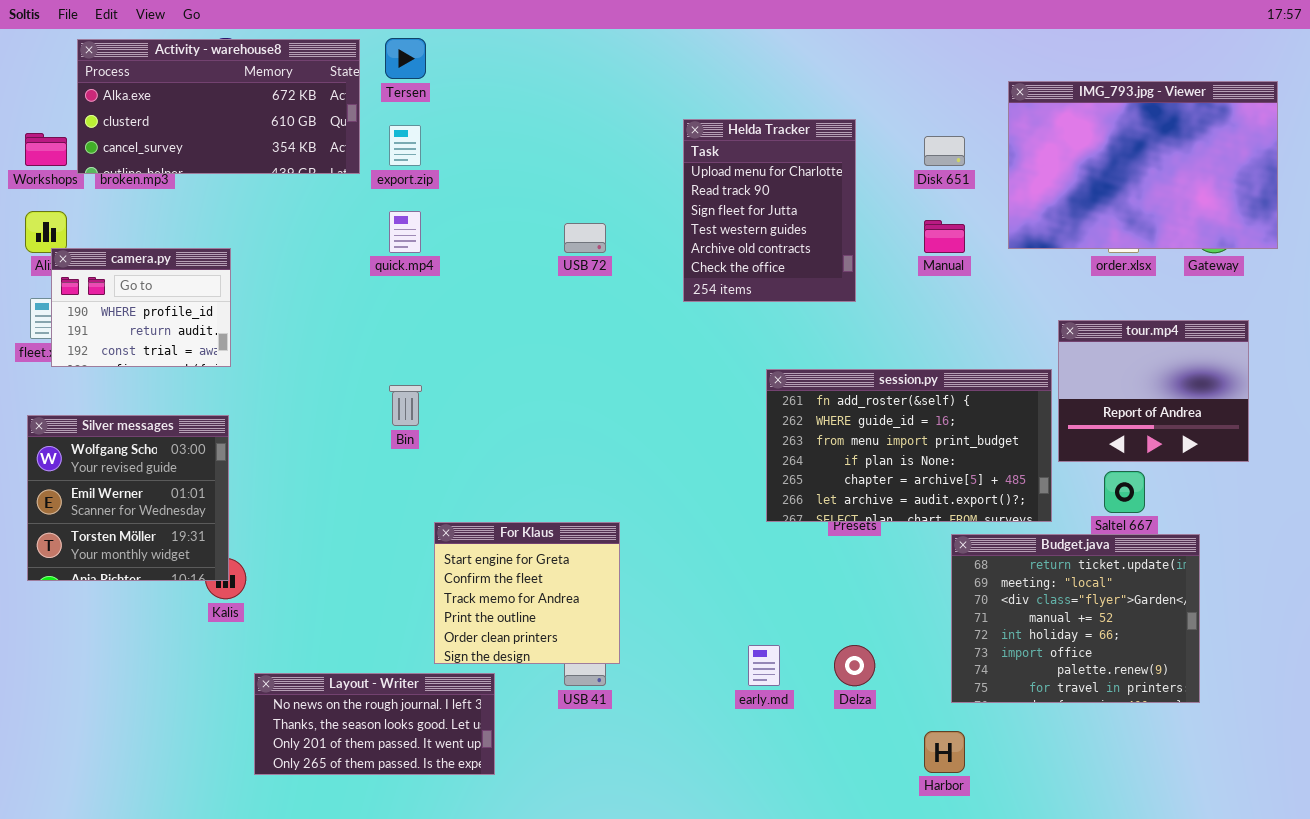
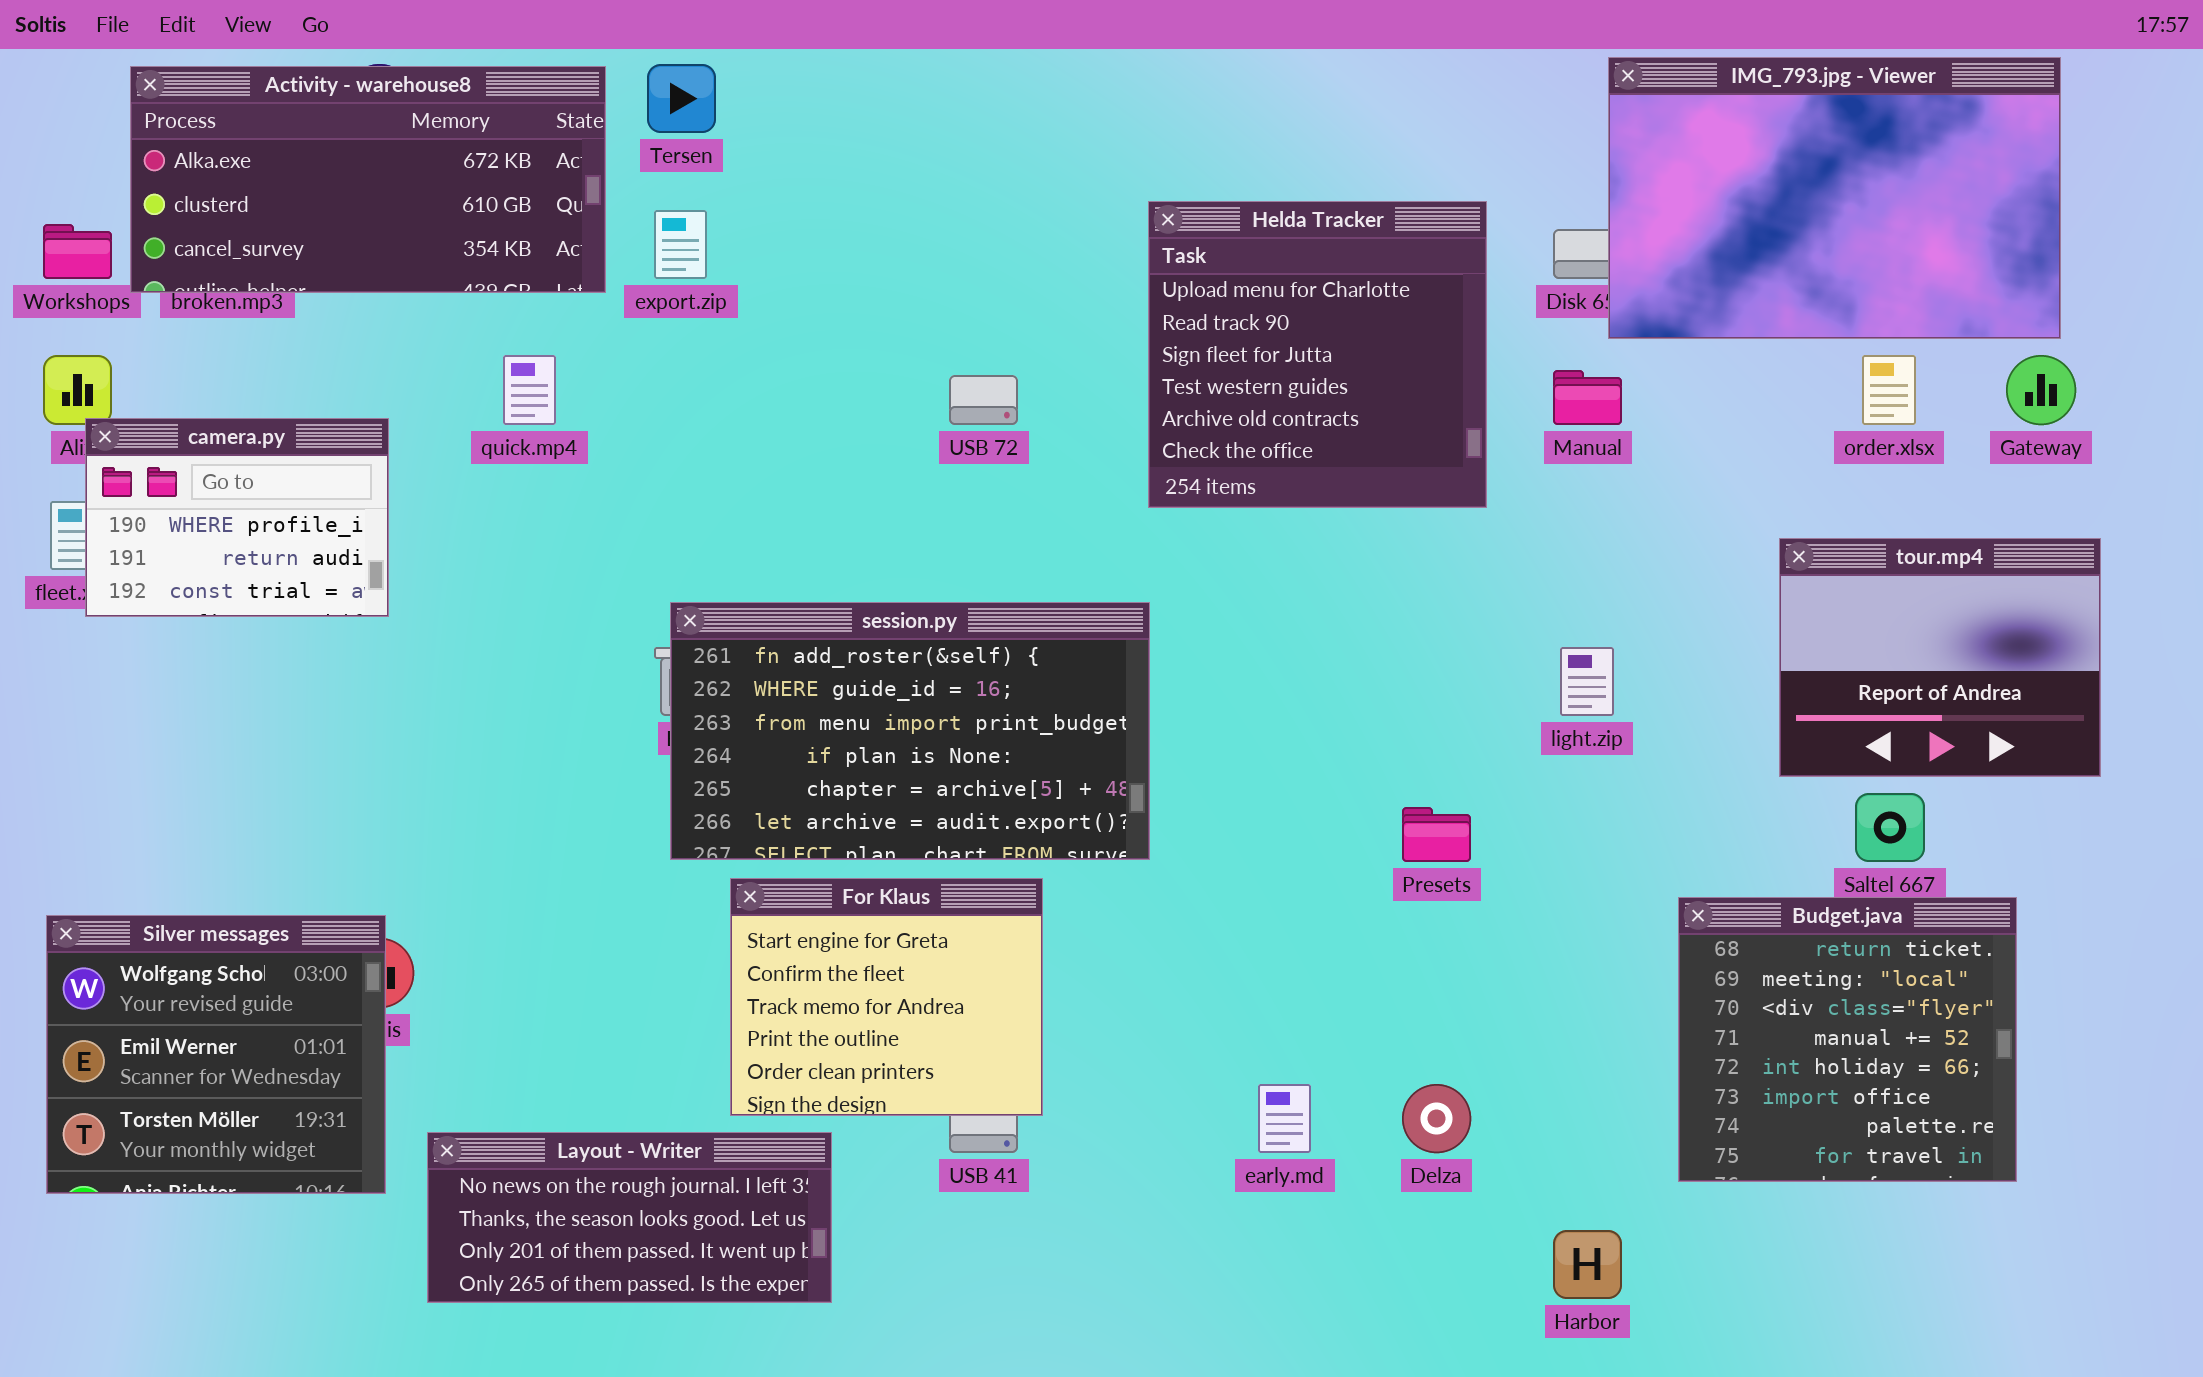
IMG_793.jpg - Viewer: [1008,81,1278,249] -> [1608,57,2061,339], moved
Helda Tracker: [683,119,856,302] -> [1148,201,1487,508], resized
quick.mp4: [389,211,421,253] -> [503,355,556,425], moved
session.py: [766,369,1052,522] -> [670,602,1150,860], moved
Silver messages: [27,415,229,581] -> [46,915,386,1194], moved
Budget.java: [951,534,1200,703] -> [1678,897,2017,1182], resized

